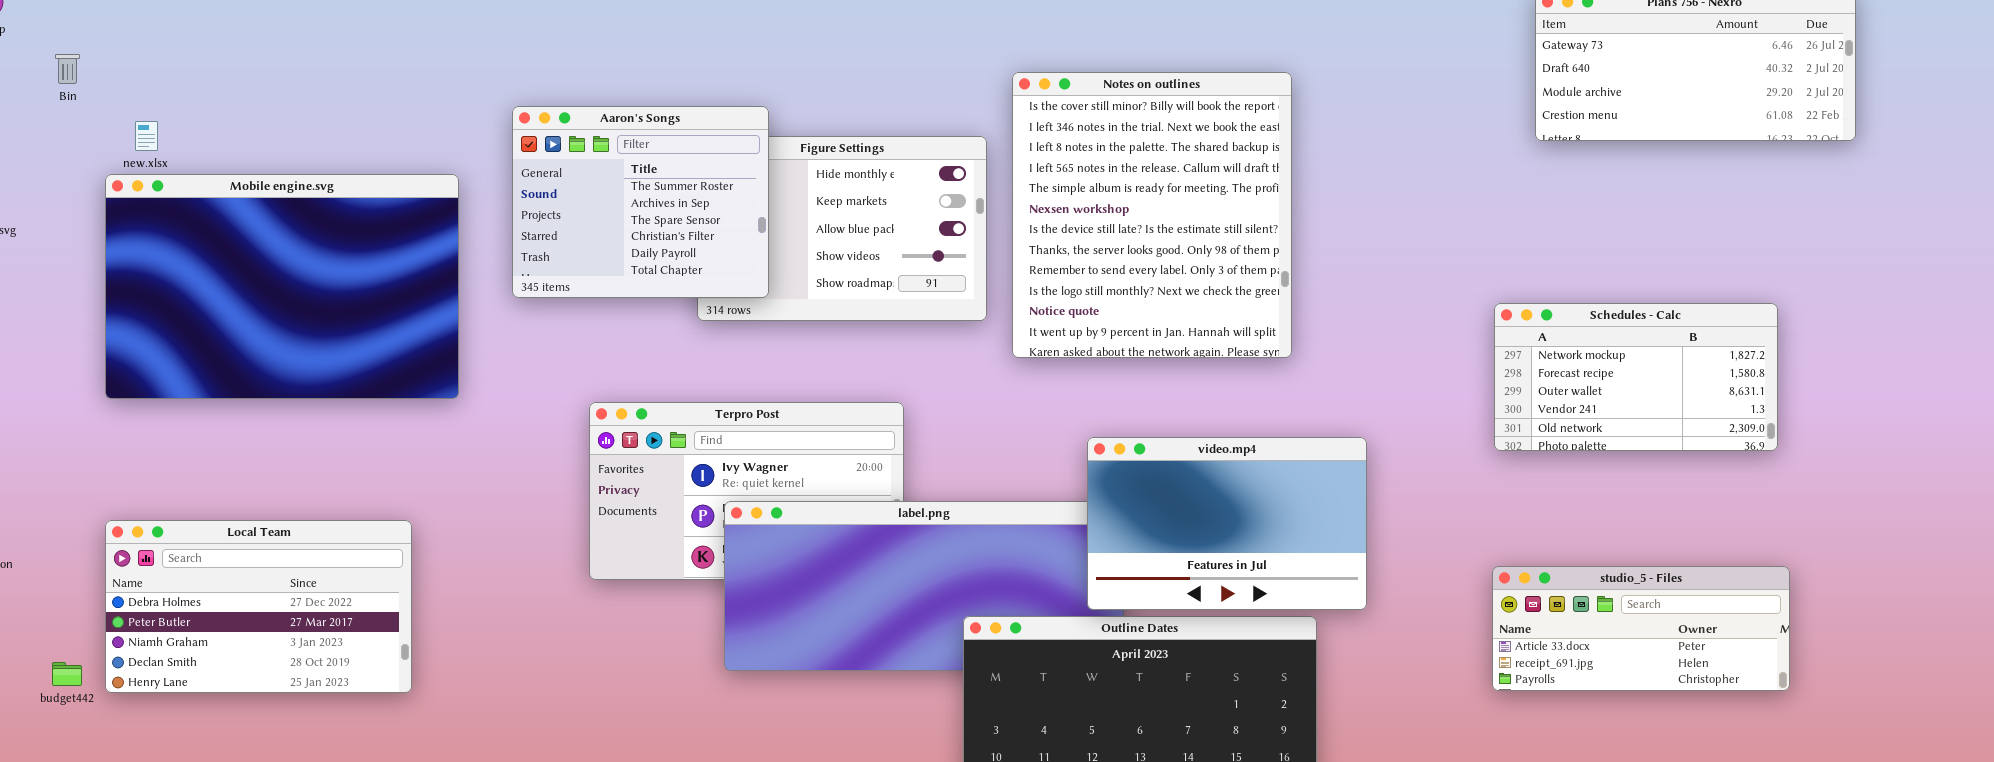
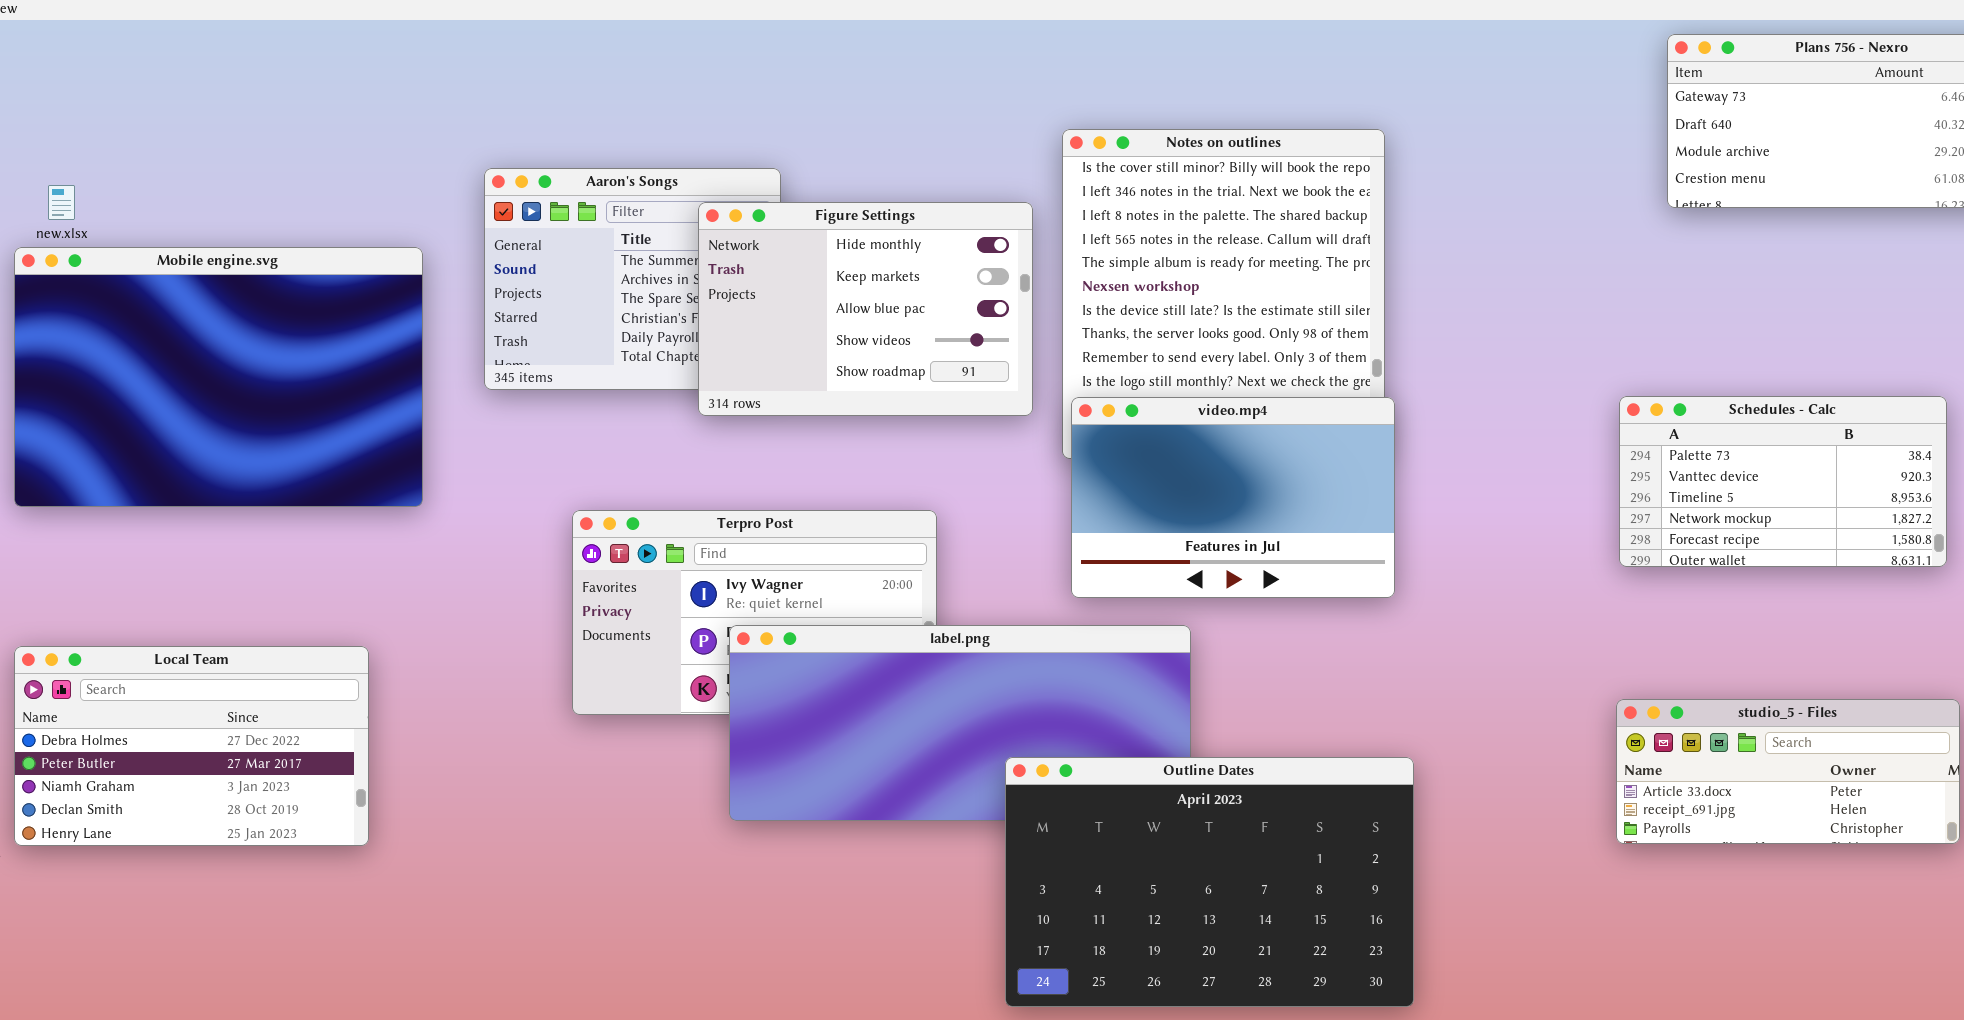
Figure Settings: [697,136,987,321] -> [698,202,1033,416], raised
Schedules - Calc: [1494,303,1778,451] -> [1619,396,1947,567], scrolled up 3 rows
video.mp4: [1087,437,1367,610] -> [1071,397,1395,598], moved

